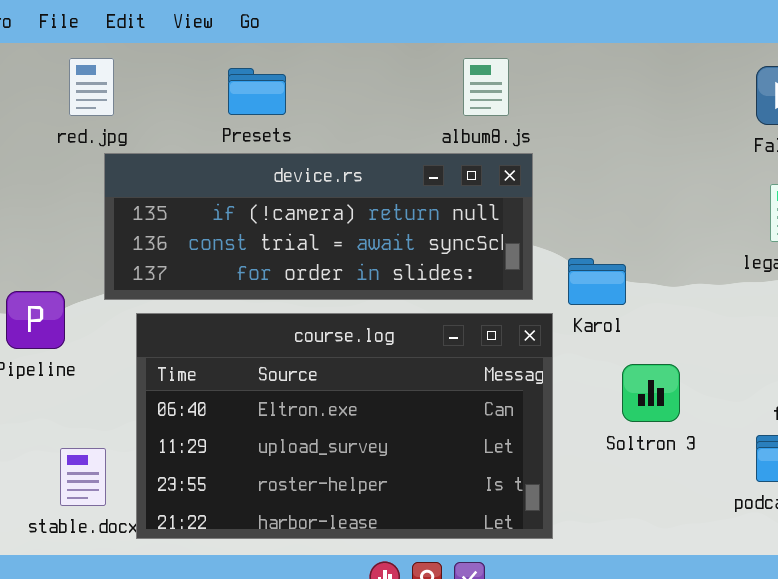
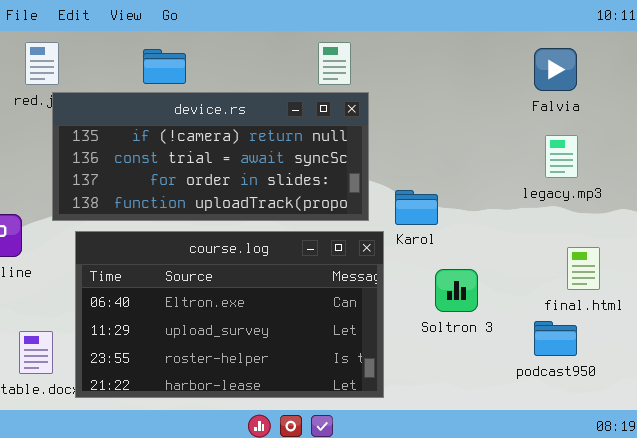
device.rs: [104,153,533,300] -> [52,92,369,221], resized

